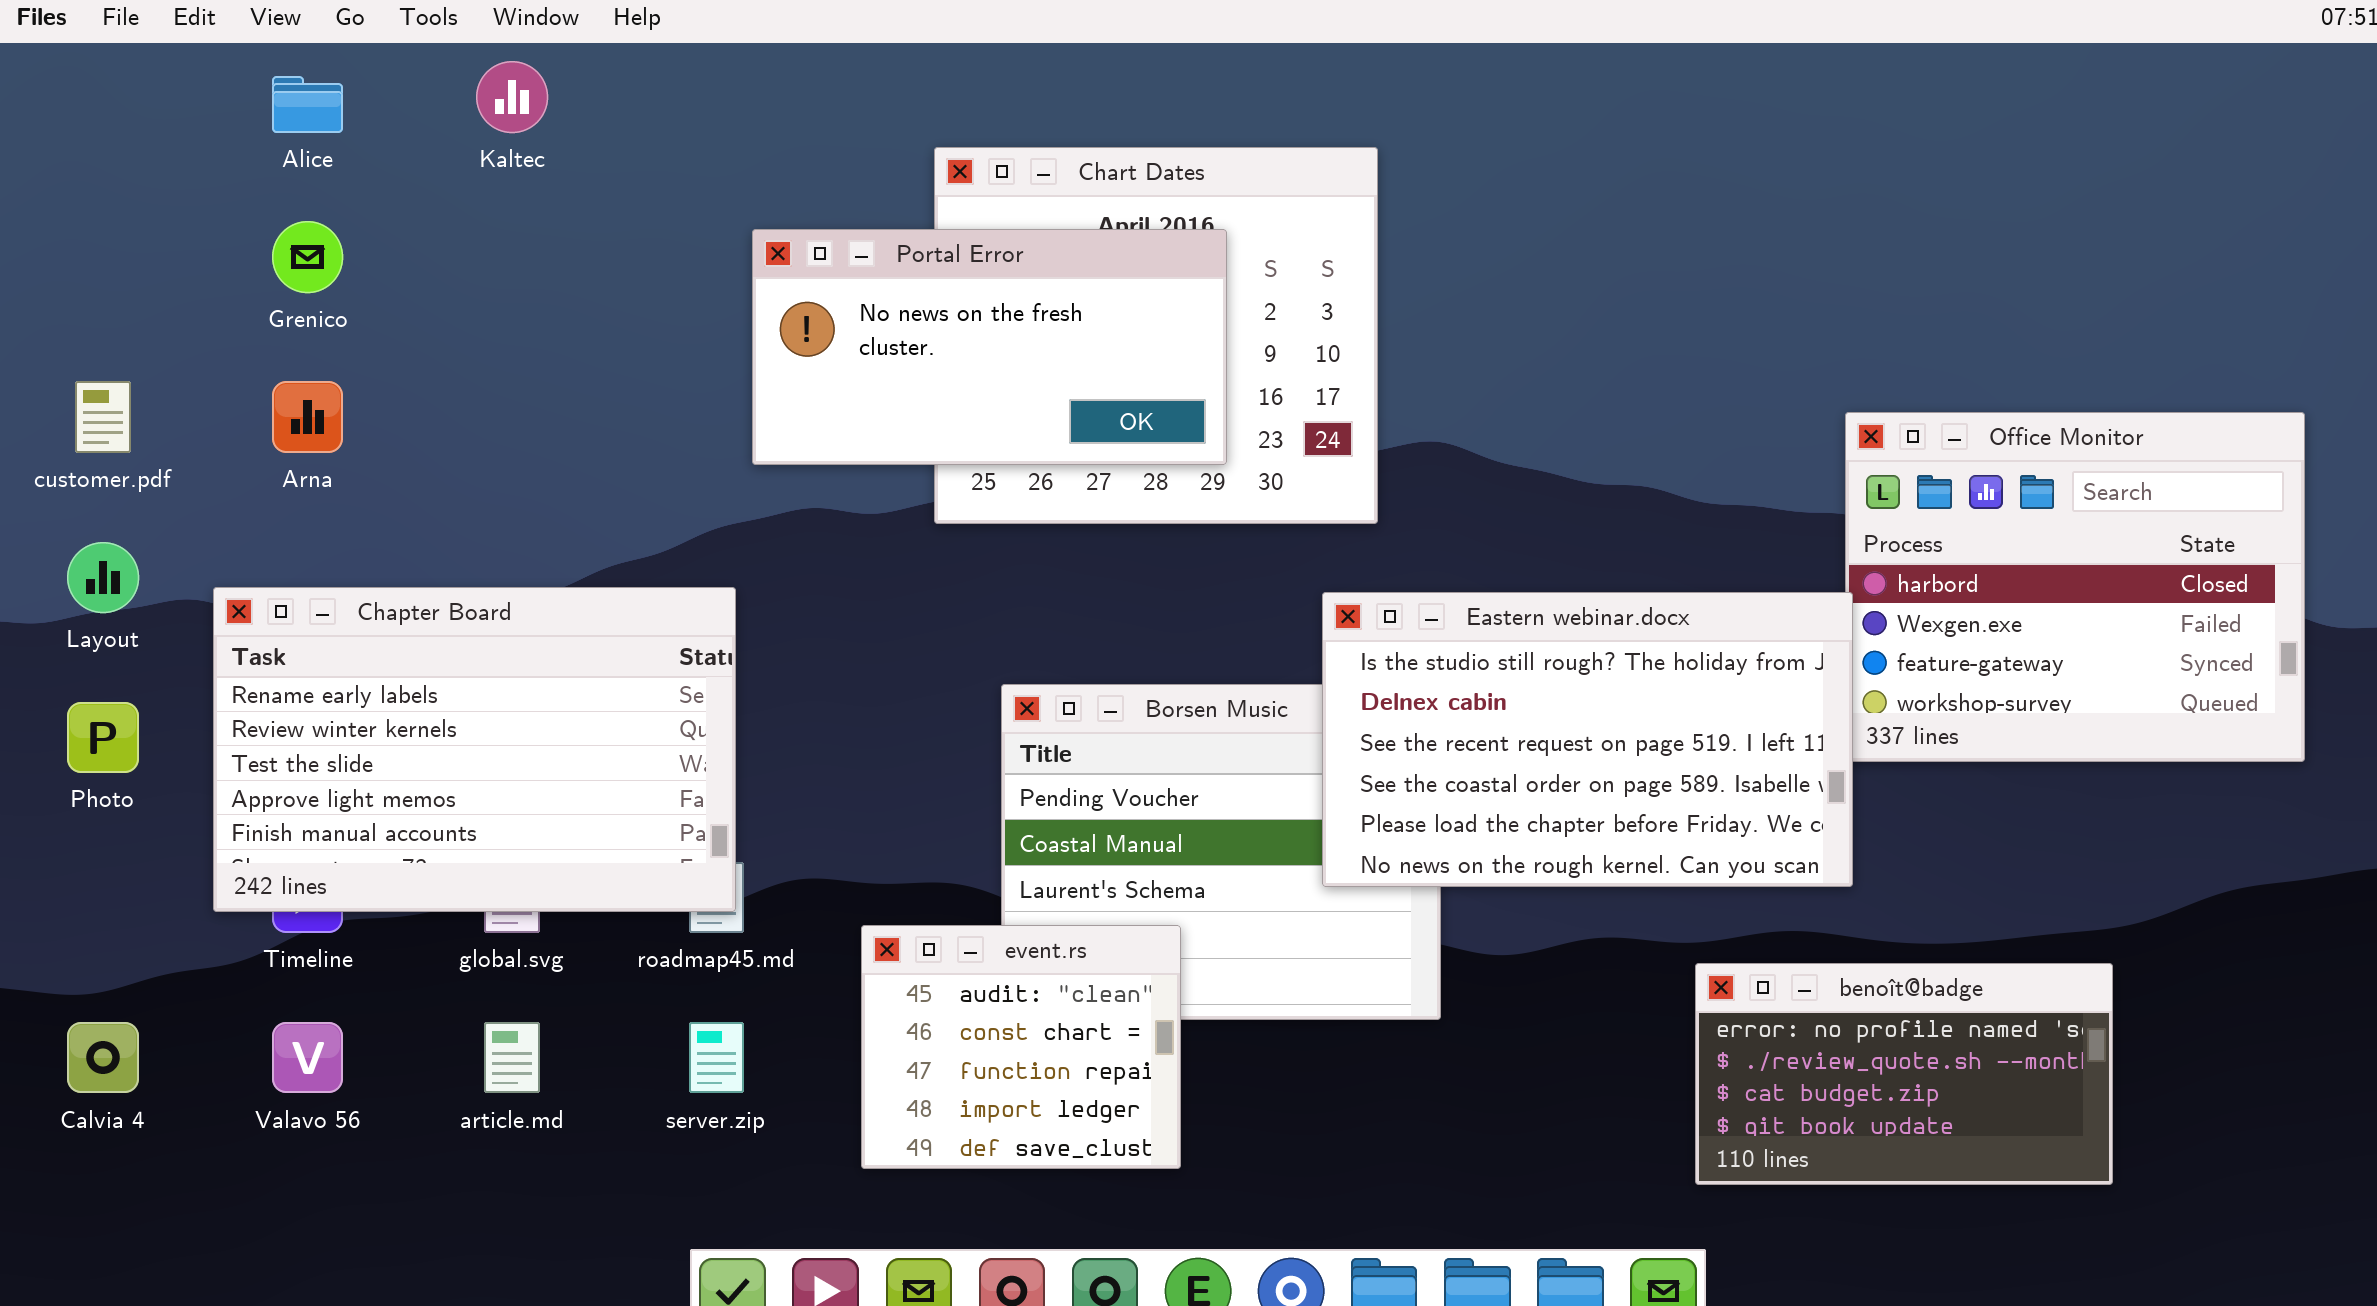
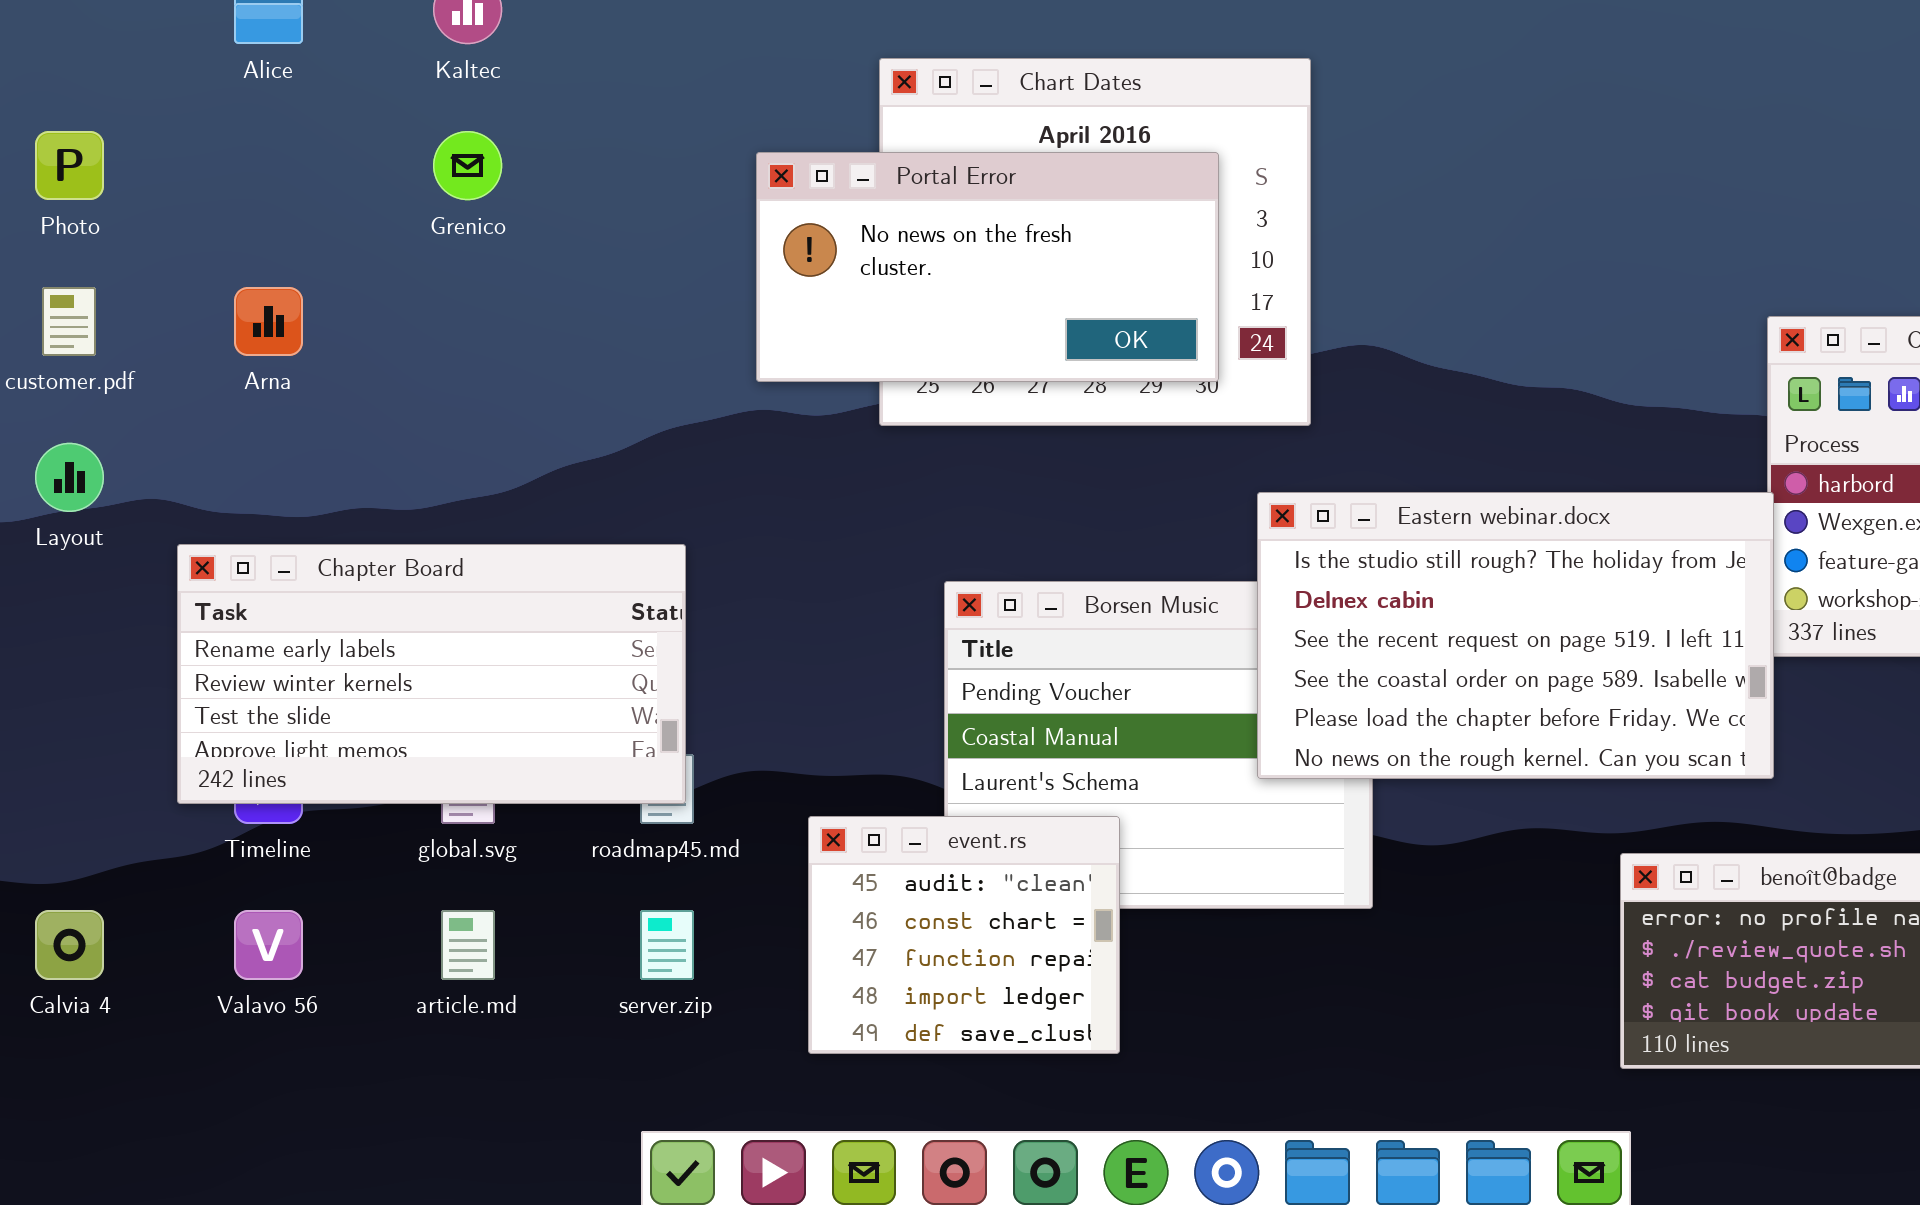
Grenico: [272,221,343,293] -> [433,131,502,200], moved
Portal Error: [752,229,1227,465] -> [756,152,1219,382], moved
Chapter Board: [213,587,736,912] -> [177,544,686,804], resized
Photo: [67,702,139,773] -> [35,131,104,200], moved

